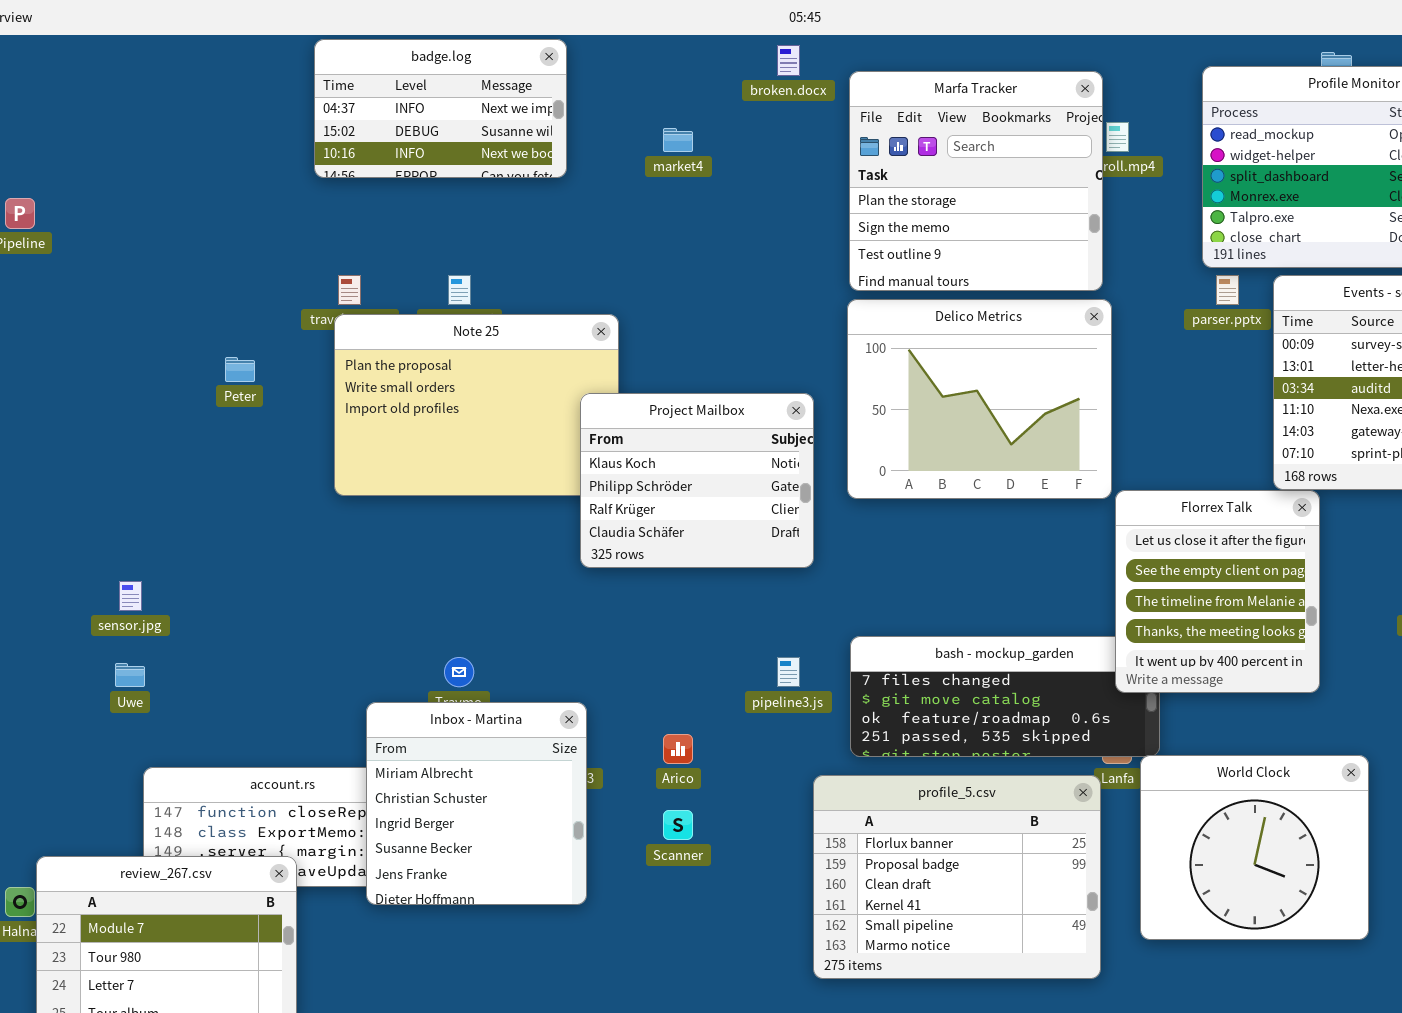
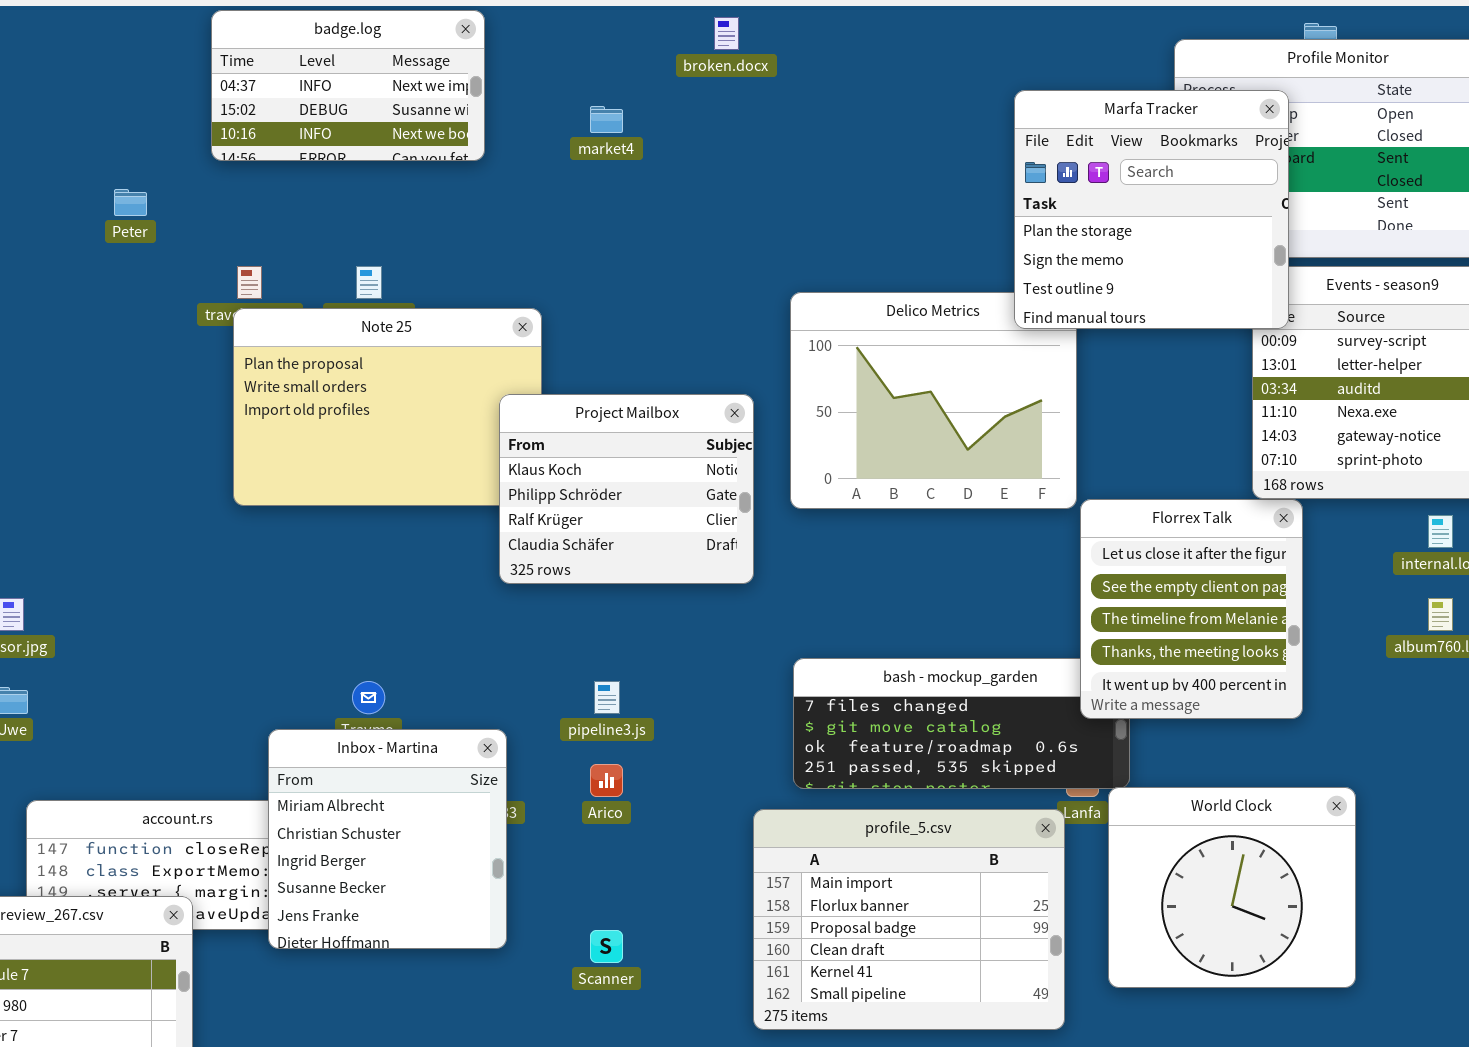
Marfa Tracker: [849,71,1103,291] -> [1014,90,1289,329], moved
Peter: [225,357,255,382] -> [114,189,147,216], moved
pipeline3.js: [777,657,800,687] -> [594,681,620,714], moved
profile_5.csv: [813,775,1101,979] -> [753,809,1065,1030], scrolled up 1 row
Scanner: [663,810,693,840] -> [590,930,623,963], moved

